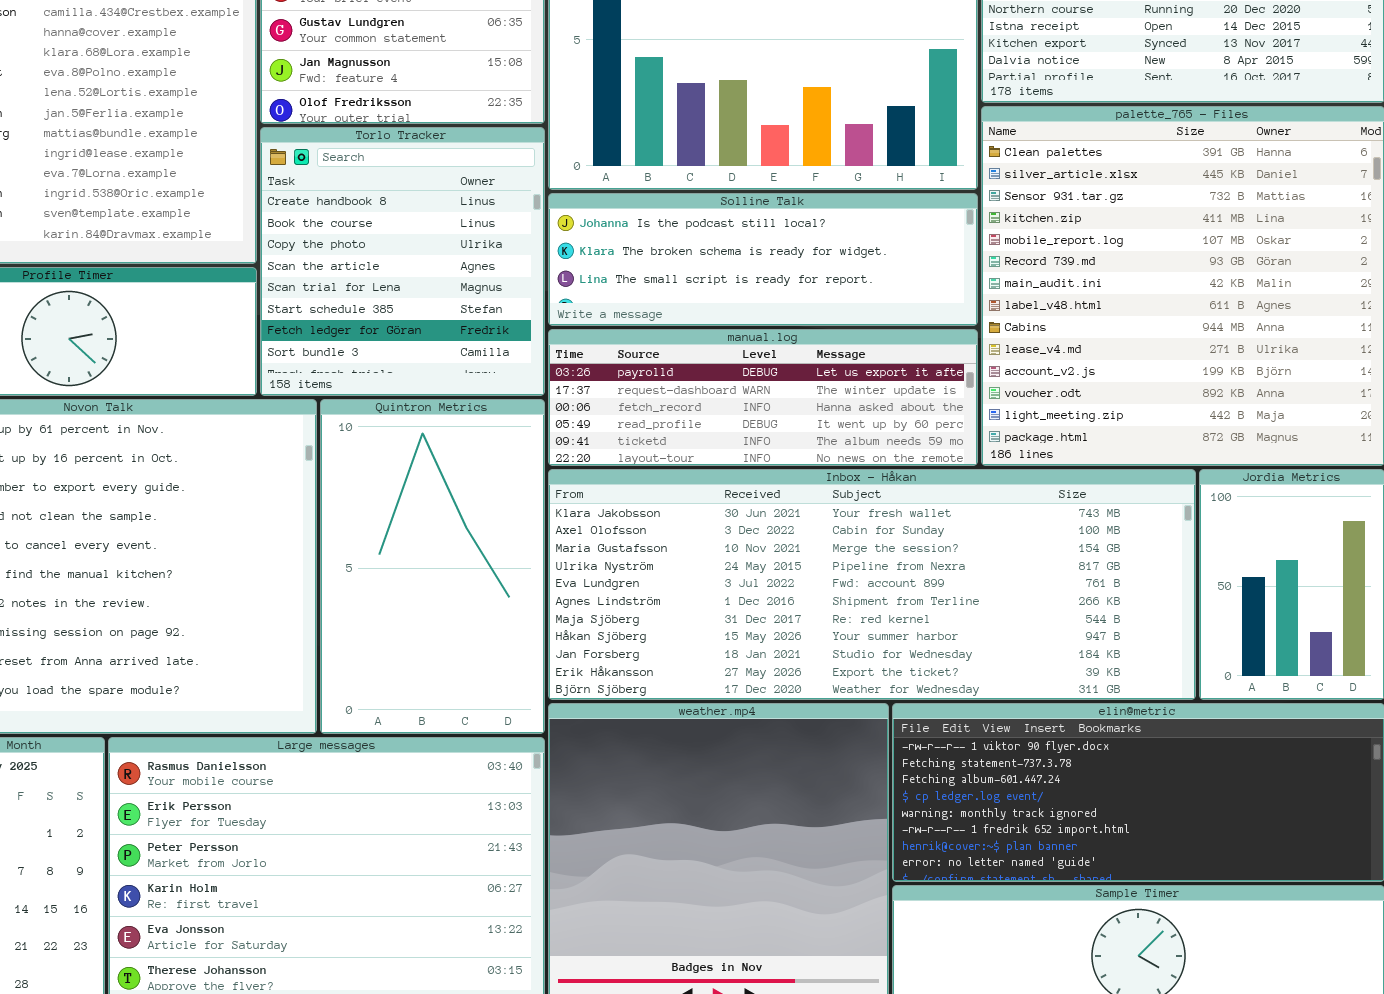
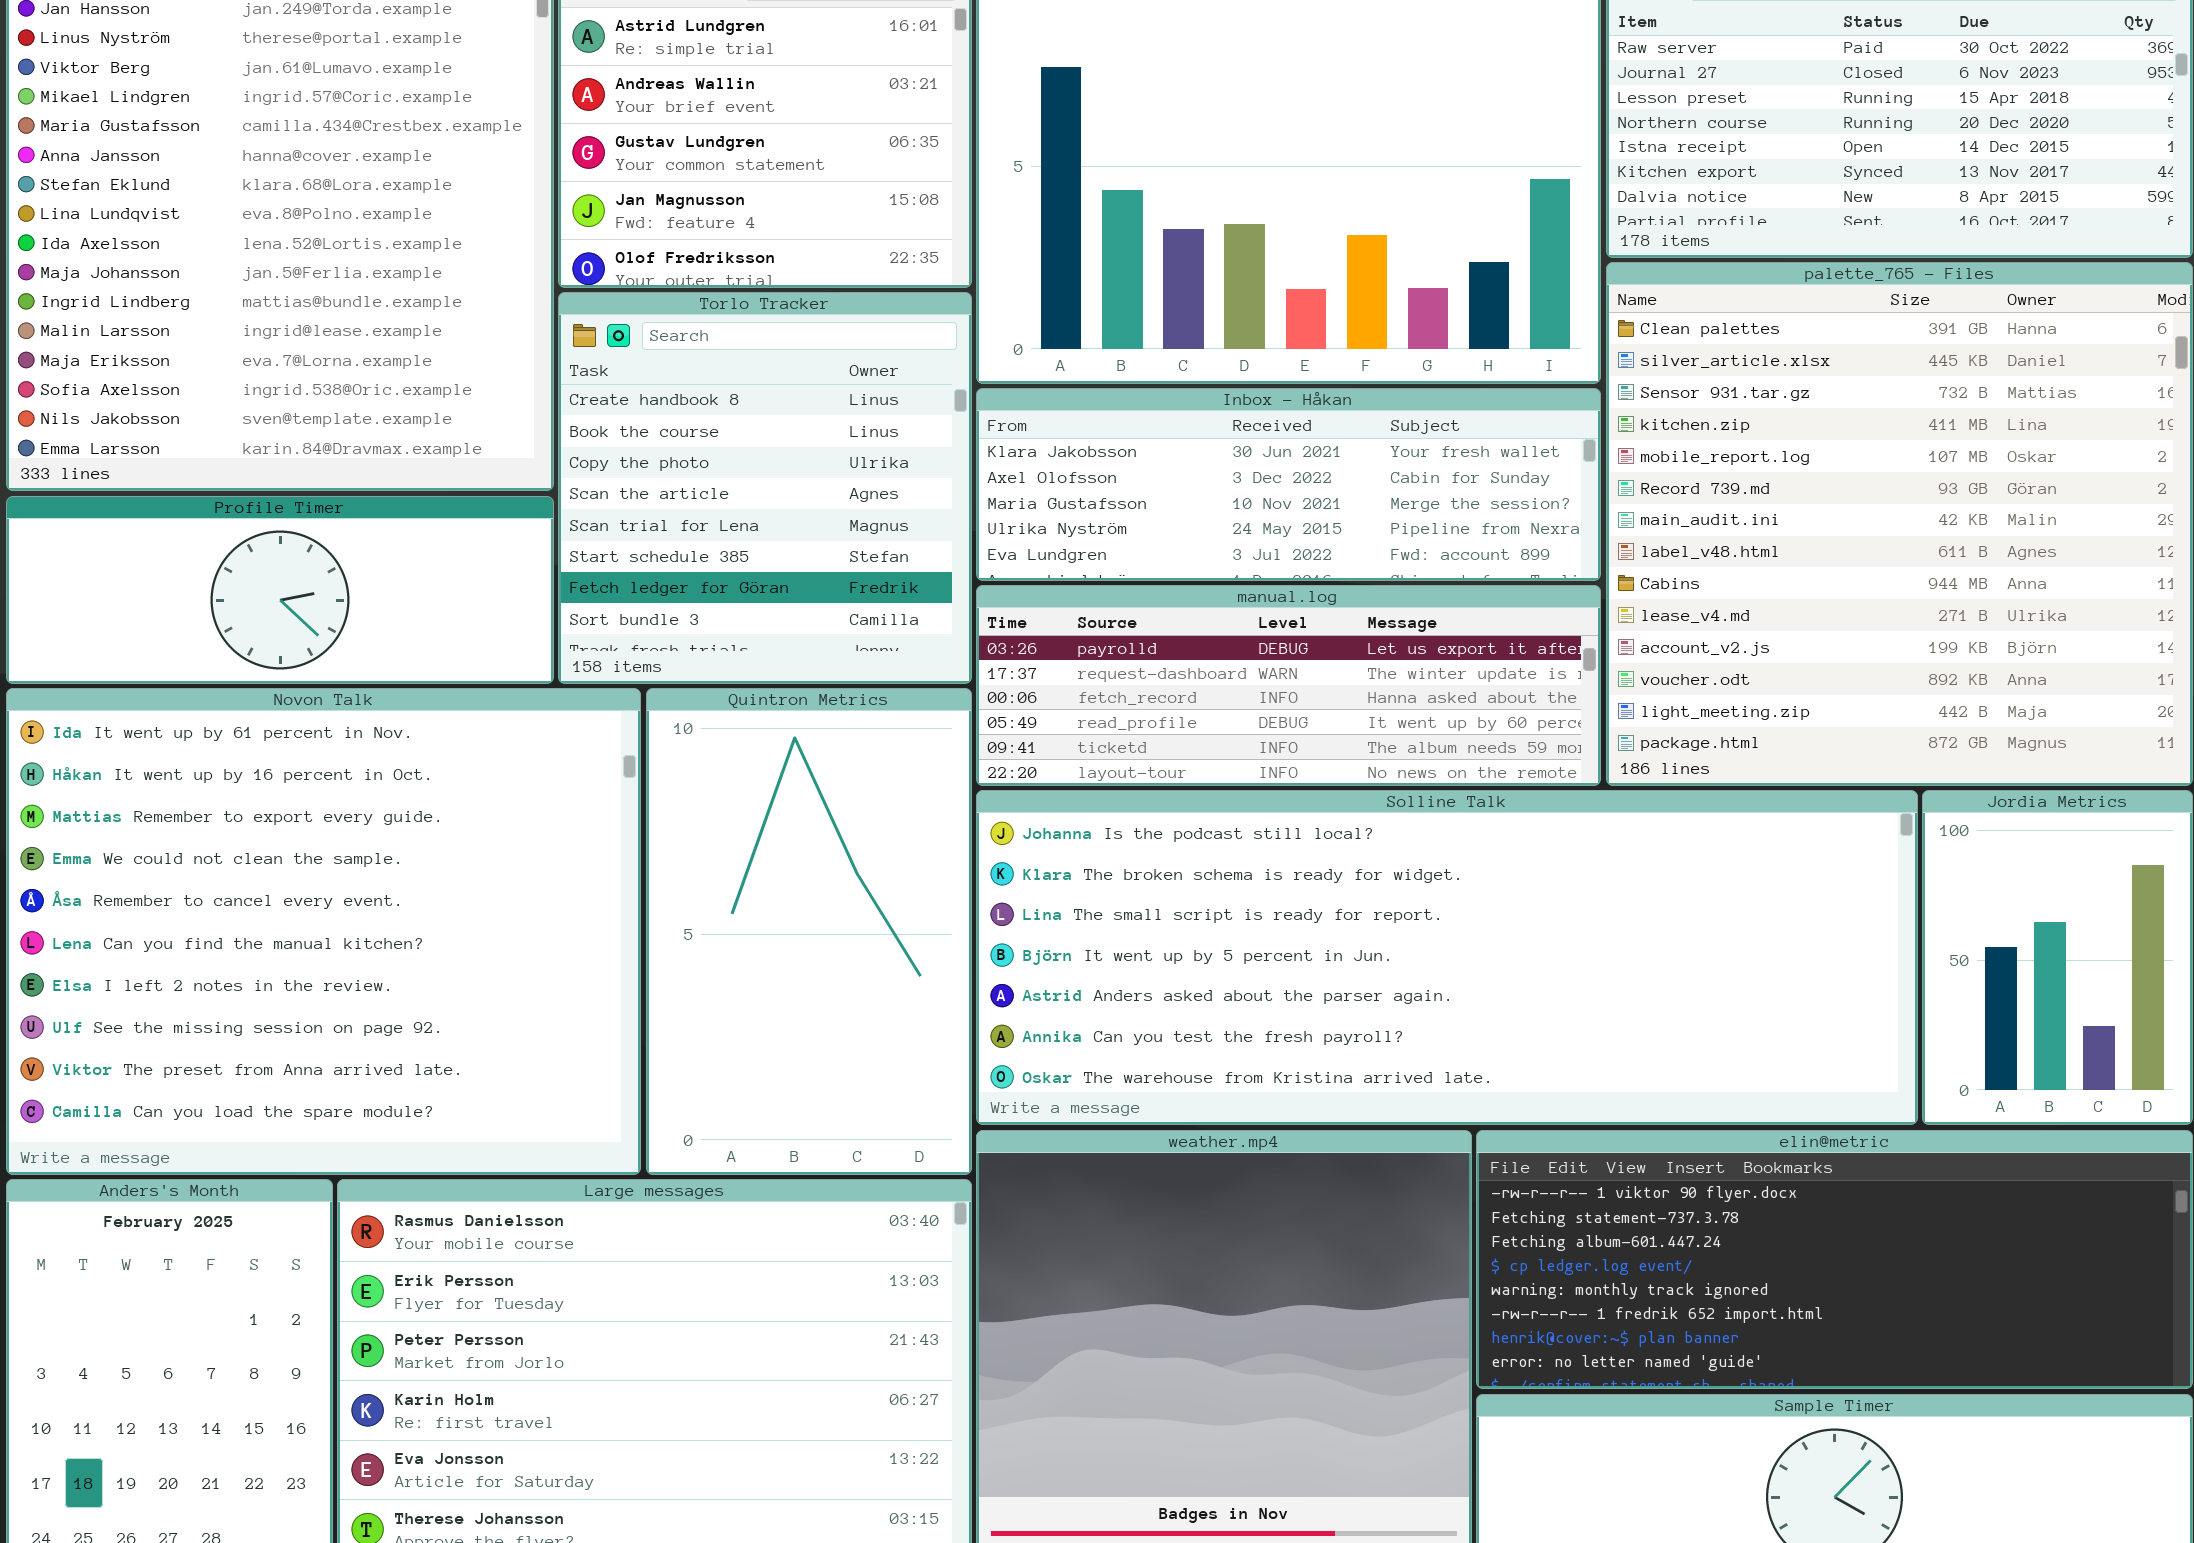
Solline Talk: [548,193,978,326] -> [976,790,1918,1125], moved, resized
Inbox - Håkan: [548,469,1196,700] -> [976,388,1601,581], moved, resized

